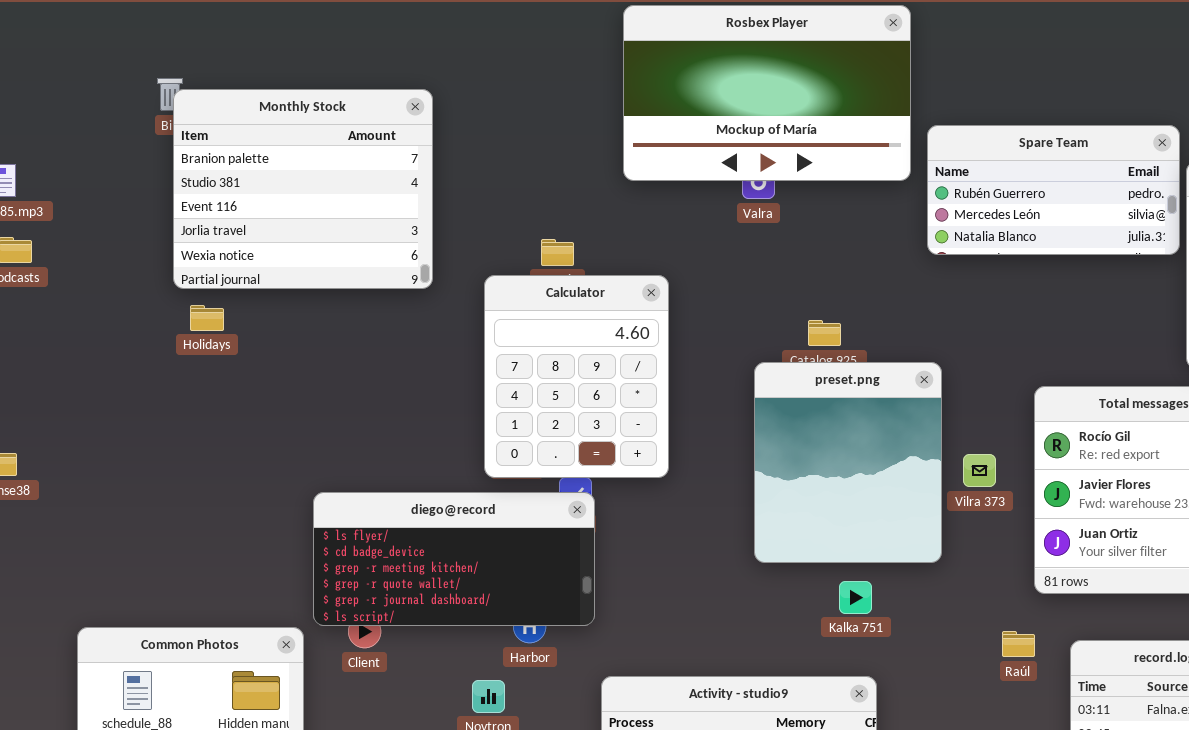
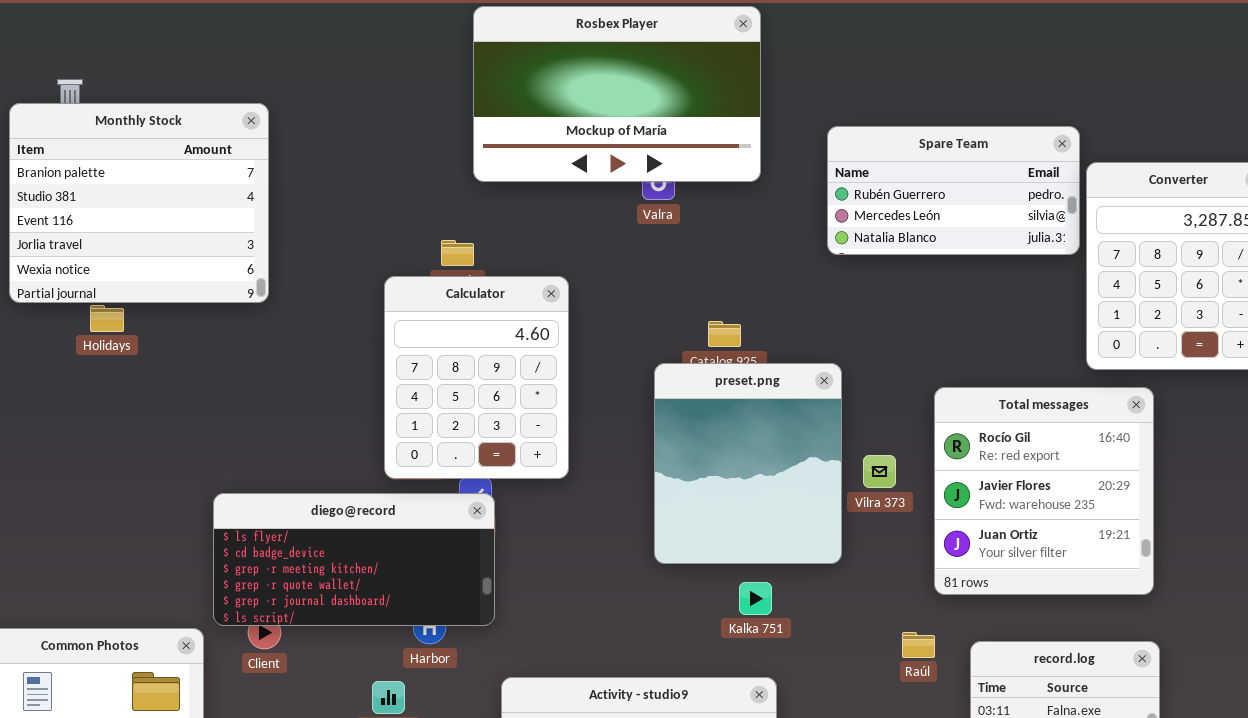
Rosbex Player: [623,5,911,181] -> [473,6,761,182], moved
Monthly Stock: [173,89,433,289] -> [9,103,269,303], moved

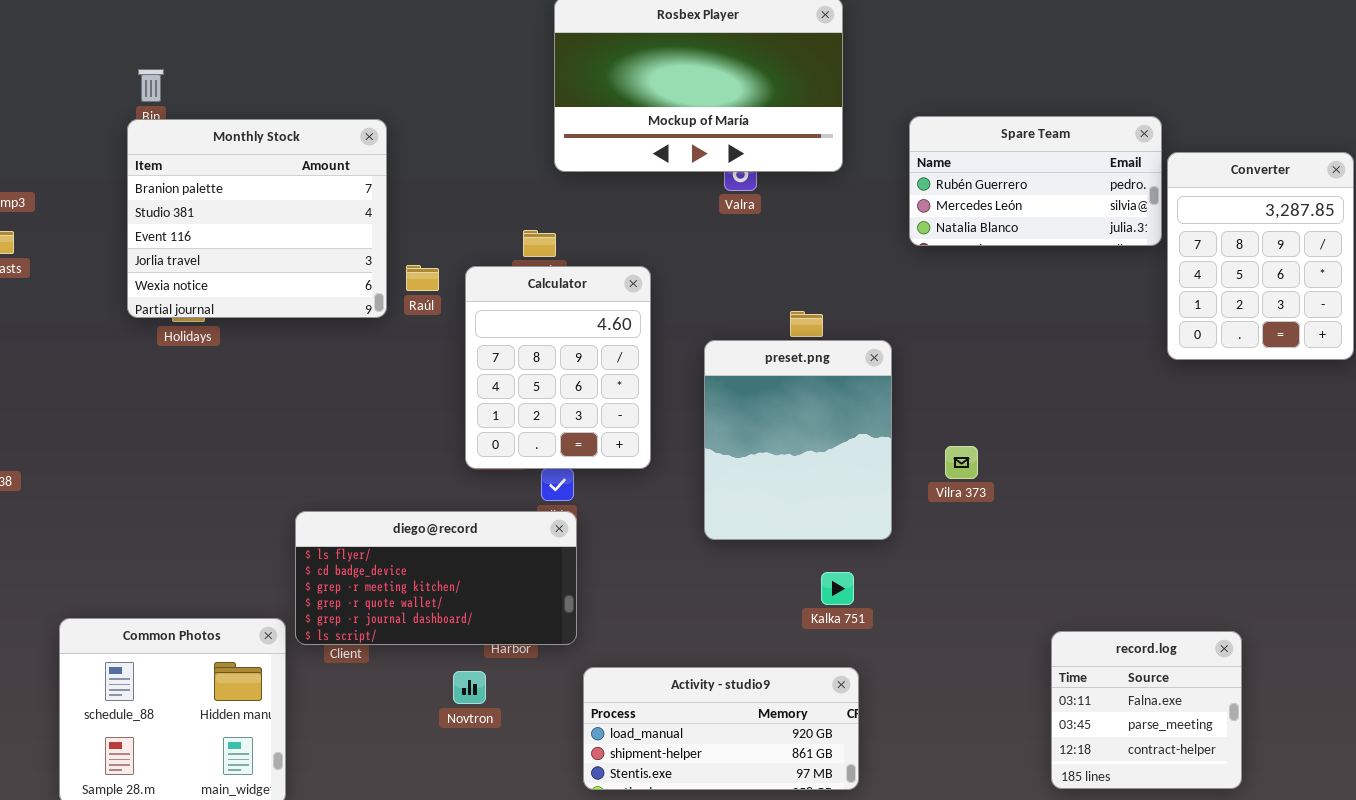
Monthly Stock: [9,103,269,303] -> [127,119,387,318], moved
preset.png: [654,363,842,564] -> [704,340,892,540], moved
Total messages: [934,387,1154,595] -> none, closed
diego@record: [213,493,495,626] -> [295,511,577,645], moved
Raúl: [902,632,935,658] -> [406,265,439,291], moved

